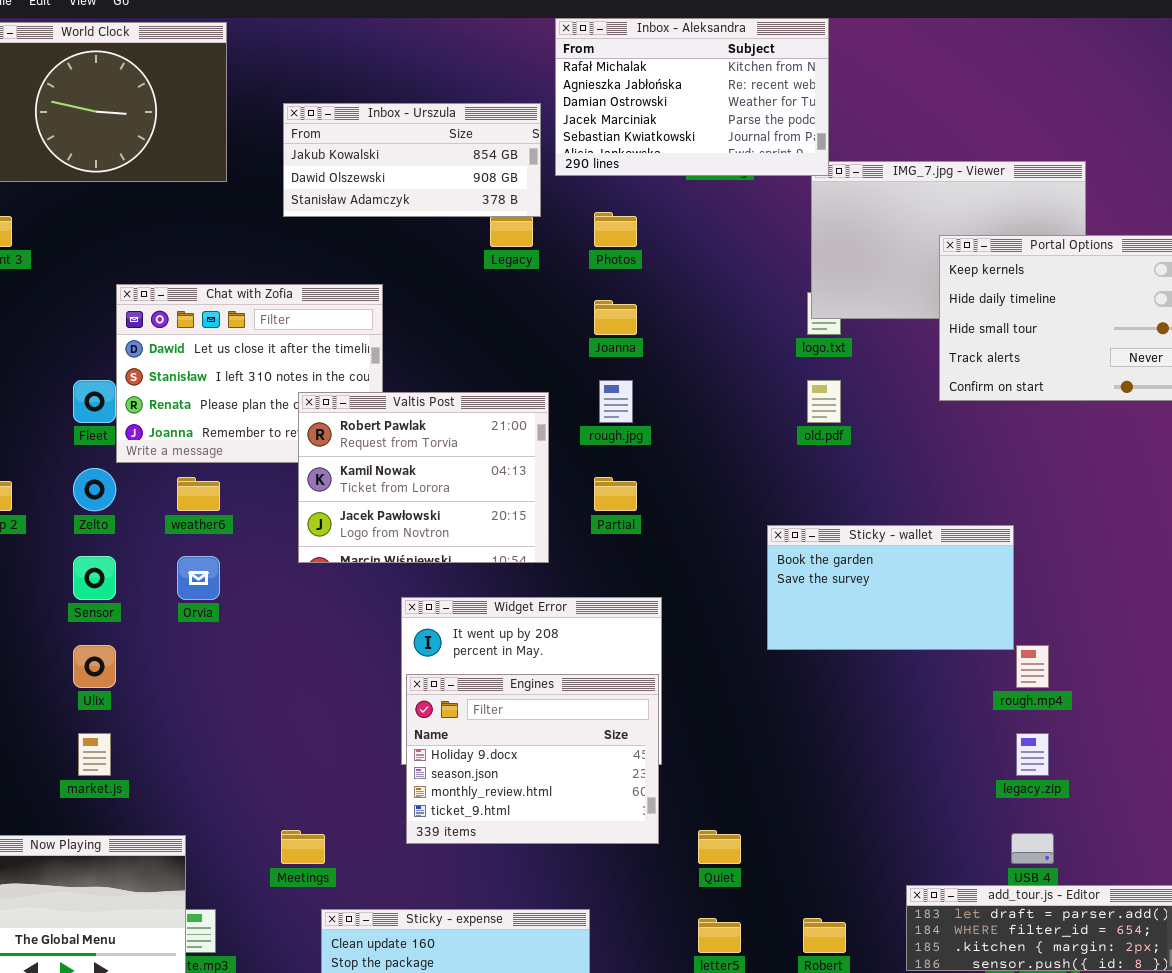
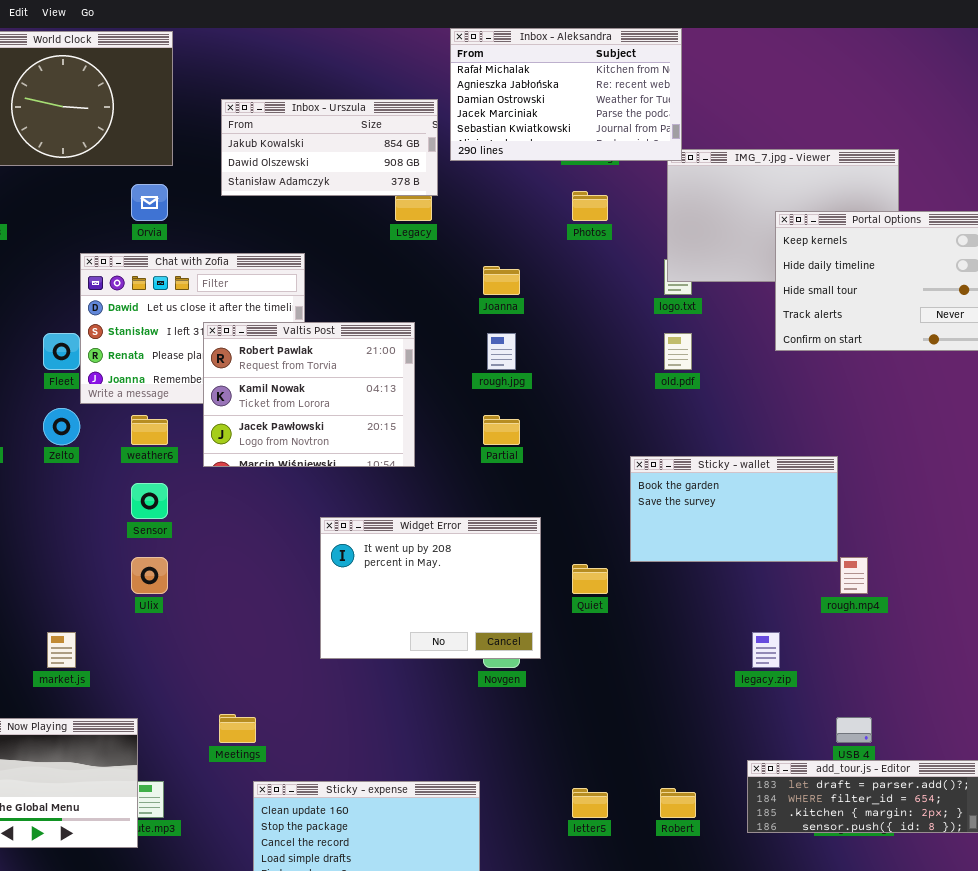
Photos: [594,212,637,247] -> [572,191,608,221], moved
Valtis Post: [298,392,549,563] -> [203,322,415,467], moved
Sensor: [73,556,116,600] -> [131,483,168,519], moved
Orvia: [177,556,220,600] -> [131,184,168,221], moved
Ulix: [73,645,116,688] -> [131,557,168,594], moved
Engines: [406,674,659,844] -> none, closed
legacy.zip: [1016,733,1049,776] -> [752,632,780,668], moved
Quiet: [698,830,741,864] -> [572,564,608,594], moved

